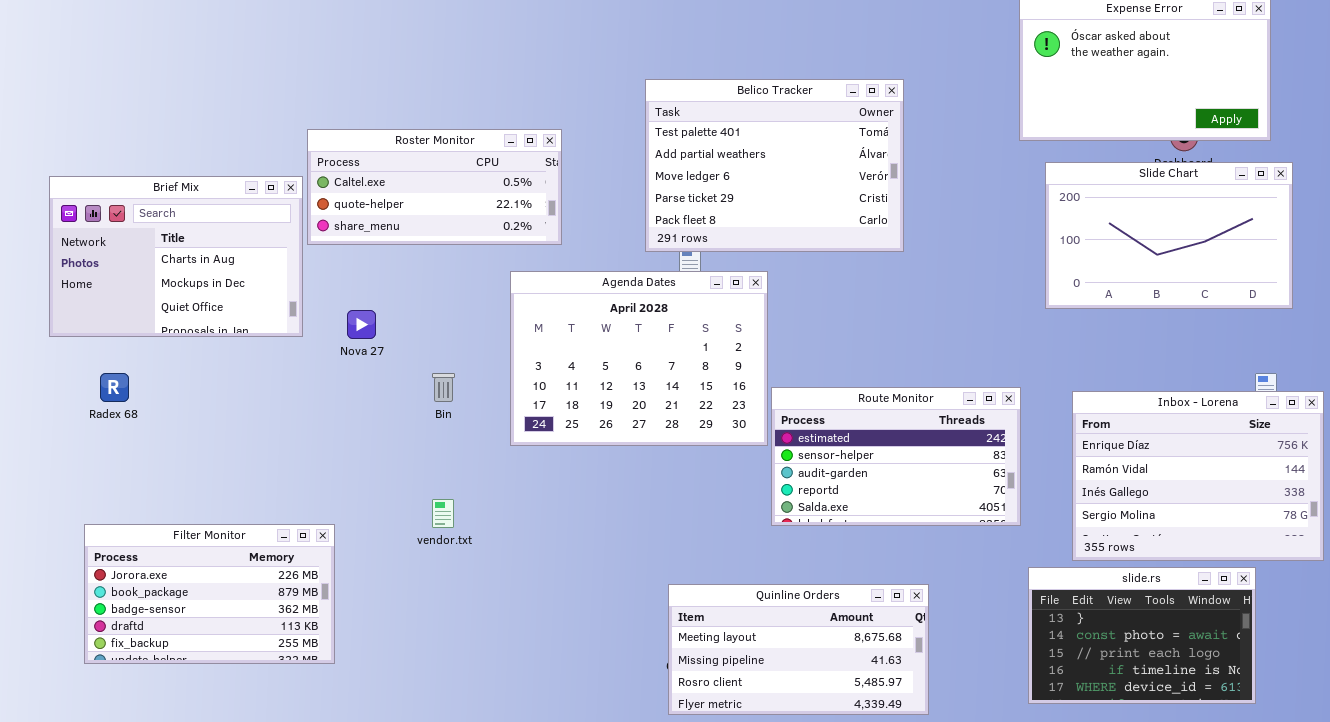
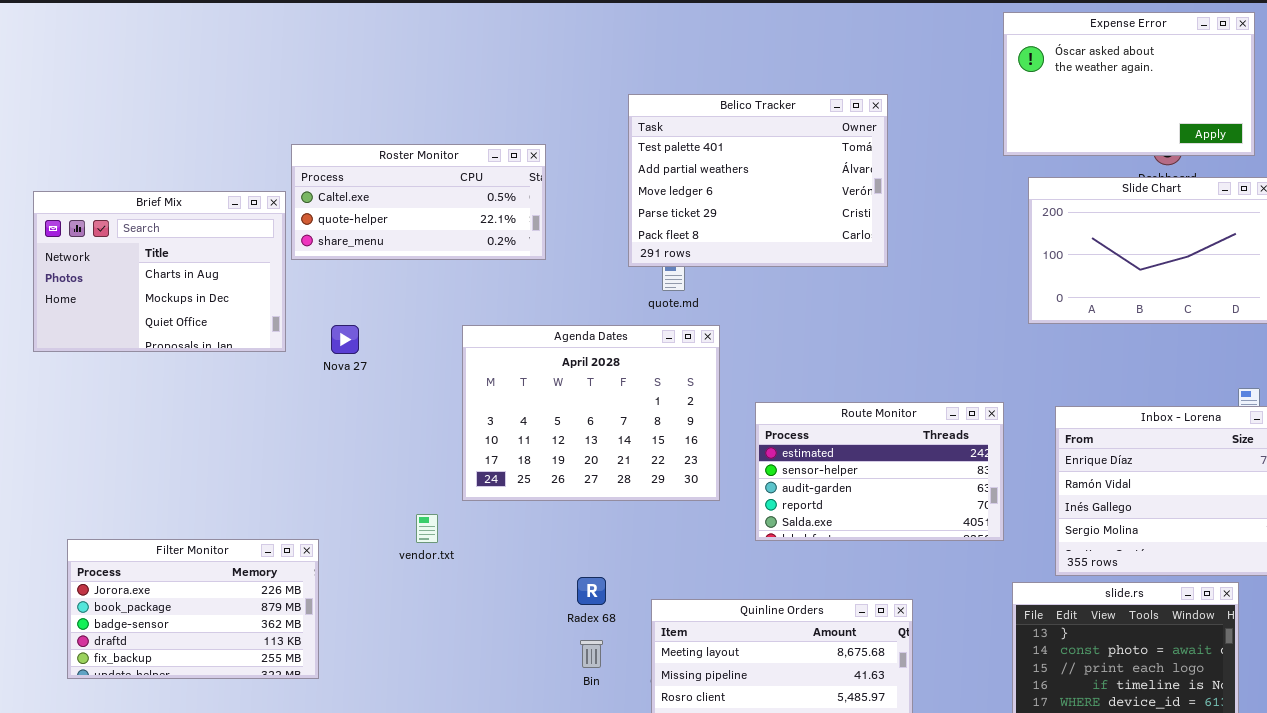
Agenda Dates: [510,271,768,446] -> [462,325,720,501], moved
Radex 68: [100,373,129,402] -> [577,577,606,605], moved
Bin: [432,373,455,402] -> [580,640,603,668], moved

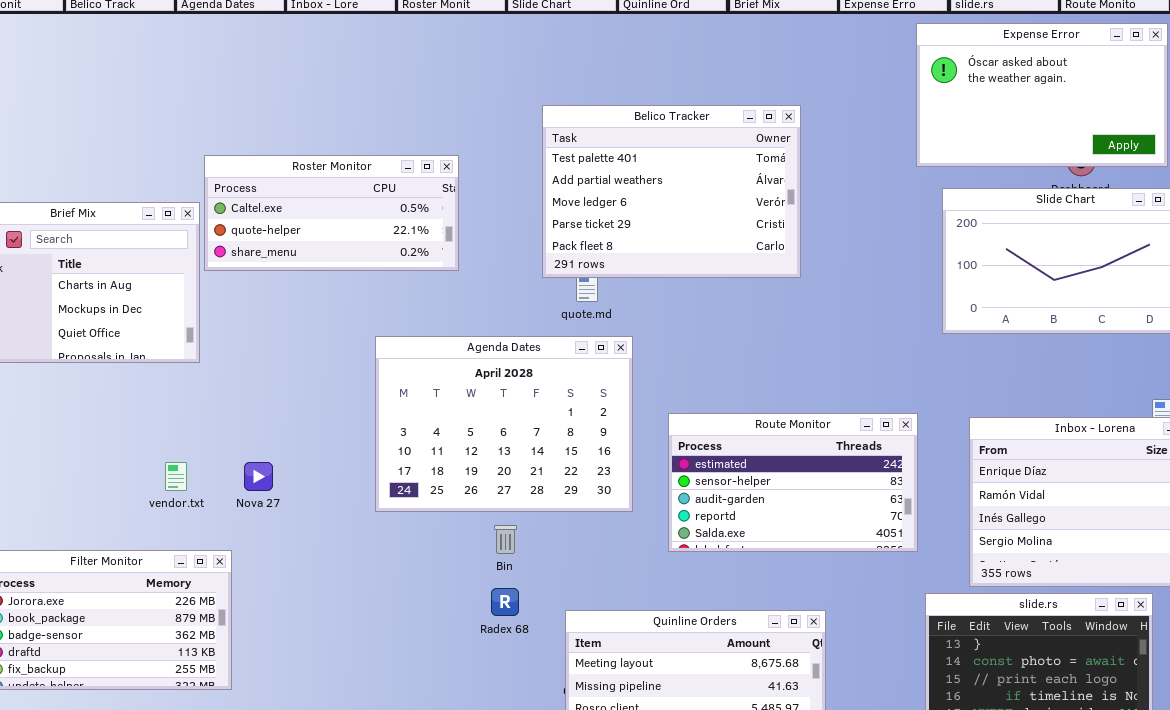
Nova 27: [331,325,359,354] -> [244,462,273,491], moved
vendor.txt: [416,514,438,543] -> [165,462,187,491], moved
Bin: [580,640,603,668] -> [494,525,517,554], moved

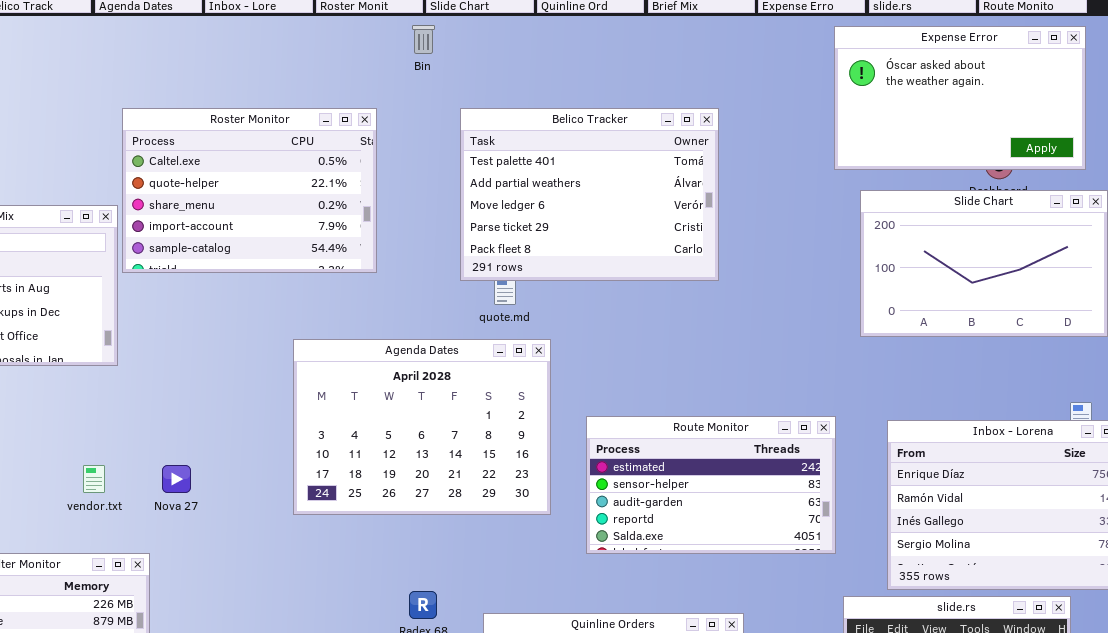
Roster Monitor: [204,155,459,271] -> [122,108,377,273], resized
Bin: [494,525,517,554] -> [412,25,435,54], moved

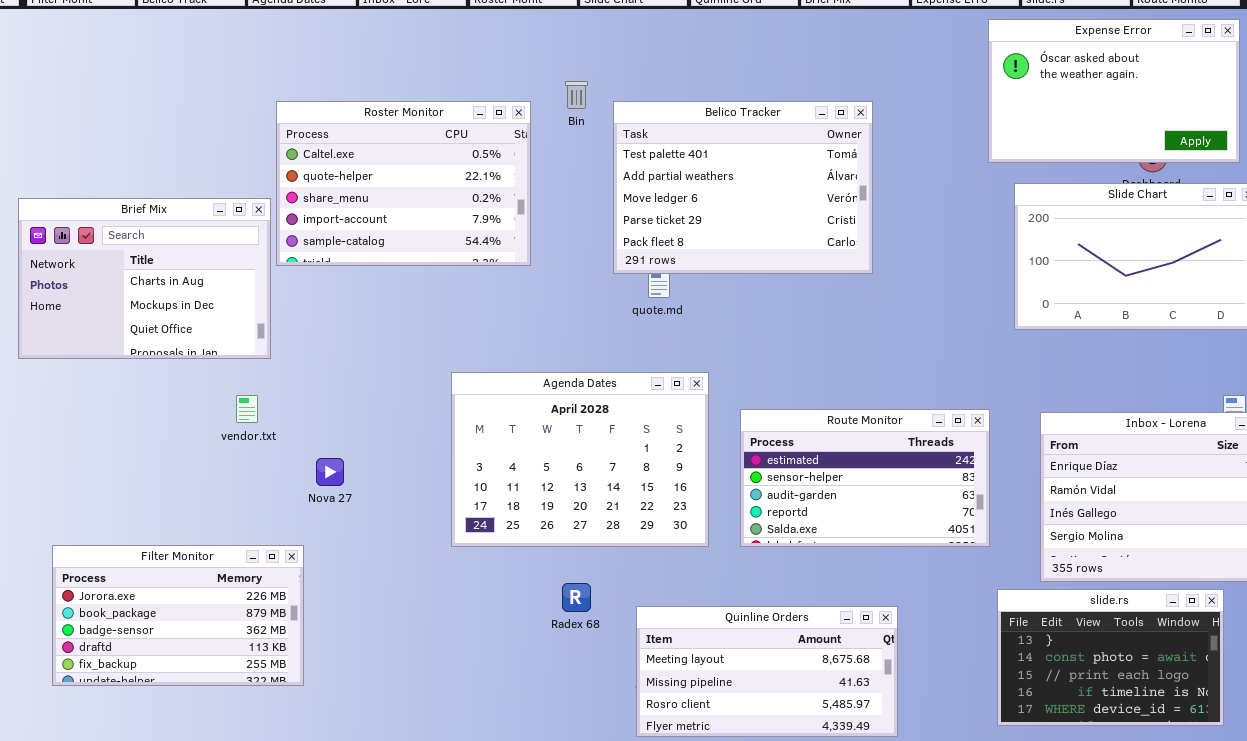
Bin: [412,25,435,54] -> [565,81,588,109], moved
Agenda Dates: [293,339,551,515] -> [451,372,709,547], moved
vendor.txt: [83,465,105,493] -> [236,395,258,423], moved

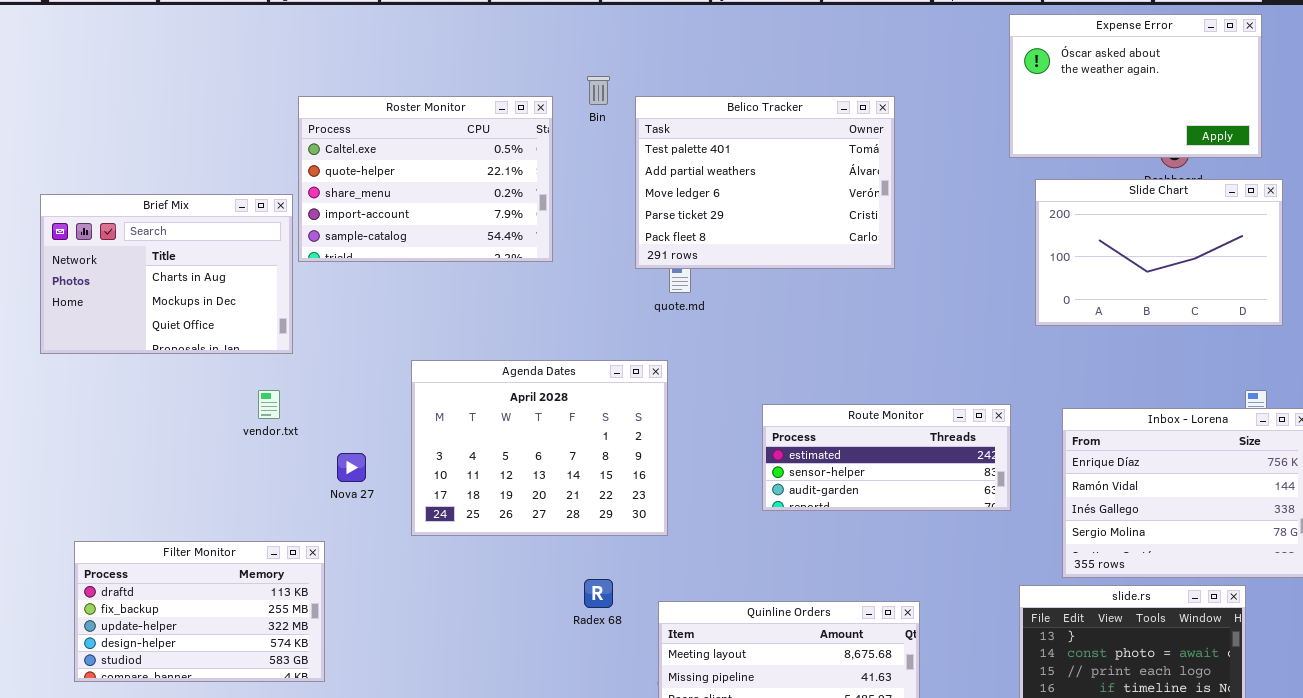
Agenda Dates: [451,372,709,547] -> [411,360,668,536], moved
Route Monitor: [740,409,990,547] -> [762,404,1011,511], resized
Filter Monitor: [52,545,304,686] -> [74,541,325,682], scrolled down 3 rows

